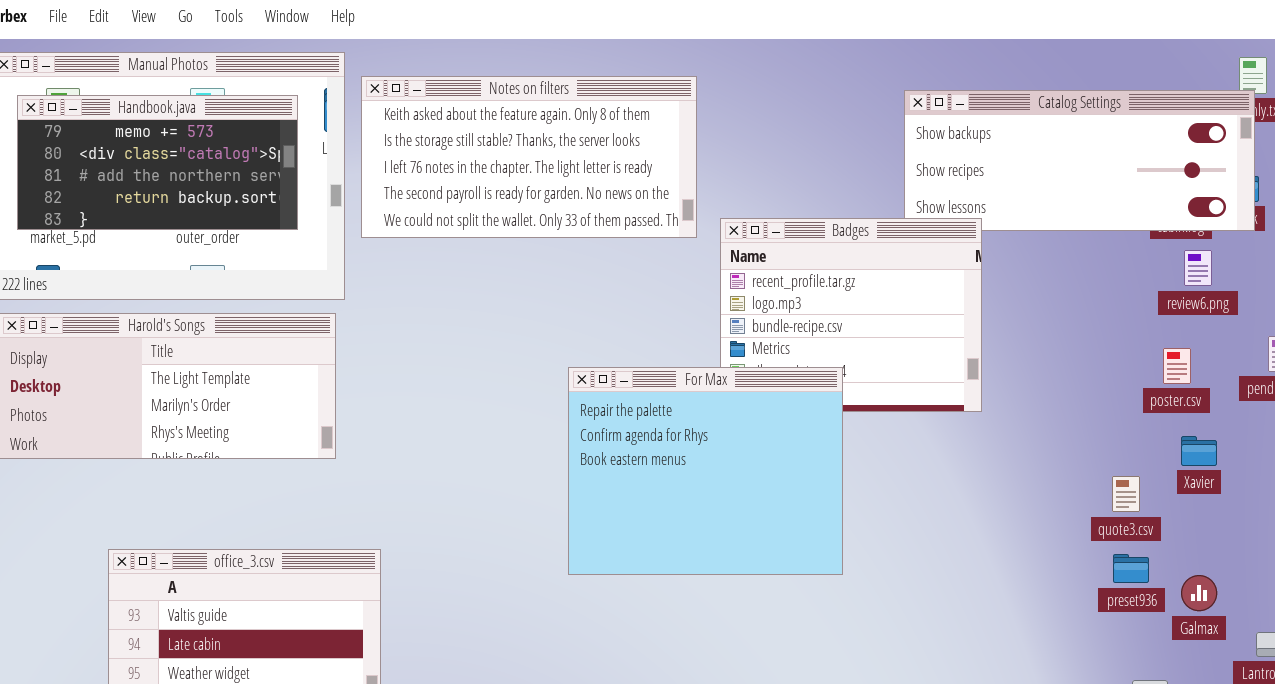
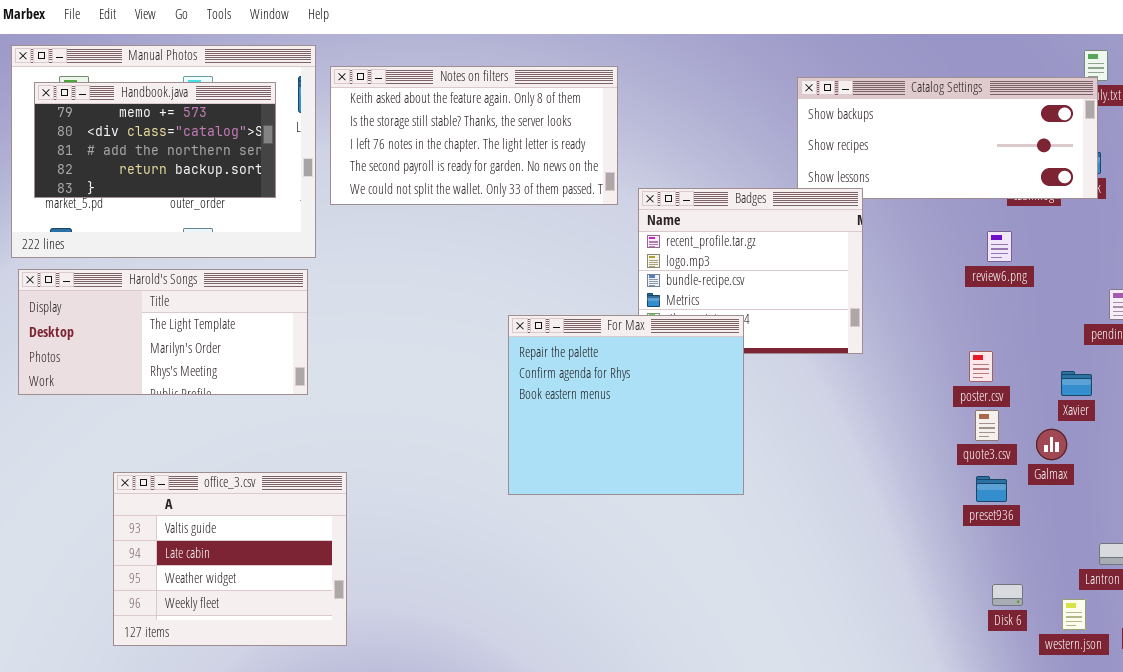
review6.png: [1184,250,1212,286] -> [987,231,1012,262], moved
poster.csv: [1163,348,1191,384] -> [969,351,993,382], moved
Xavier: [1181,436,1217,466] -> [1061,371,1092,396], moved
Galmax: [1181,575,1217,611] -> [1036,429,1067,460], moved

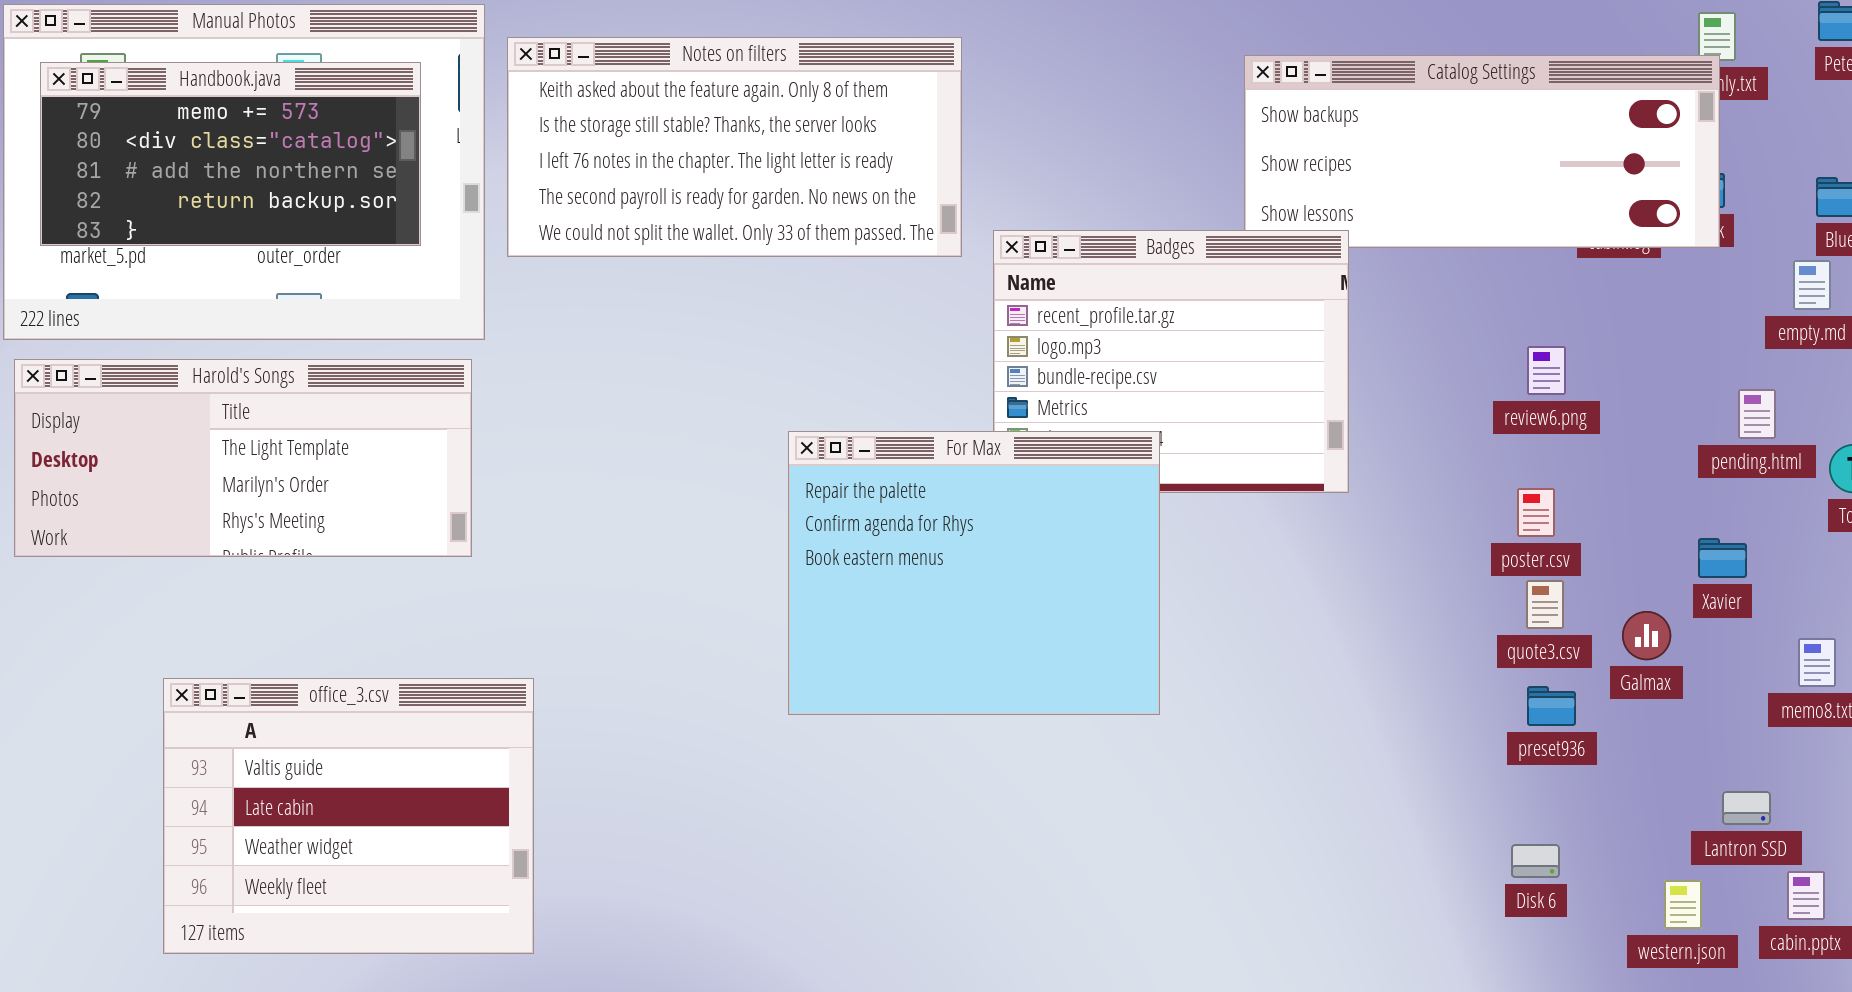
review6.png: [987,231,1012,262] -> [1527,346,1566,395], moved
Xavier: [1061,371,1092,396] -> [1698,538,1747,578], moved
Disk 6: [992,584,1023,606] -> [1511,844,1560,878], moved

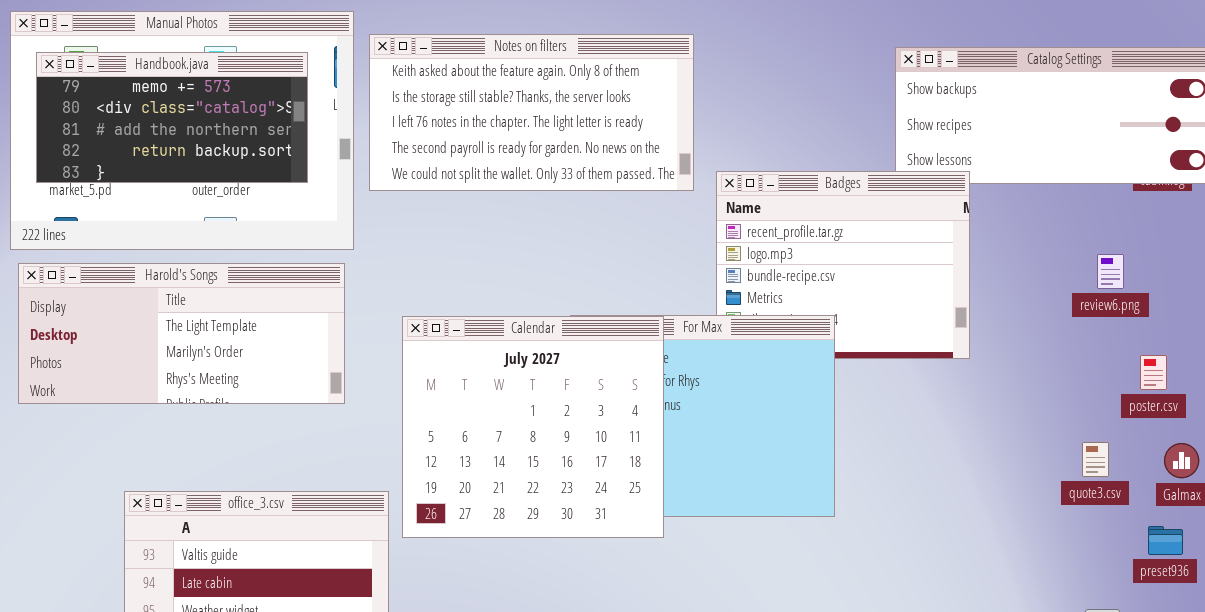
Calendar: none -> [402,316,664,538], opened
poster.csv: [1517,488,1555,537] -> [1140,355,1167,390], moved
quote3.csv: [1526,580,1564,629] -> [1082,442,1109,477], moved
preset936: [1527,686,1576,726] -> [1148,526,1183,555], moved

